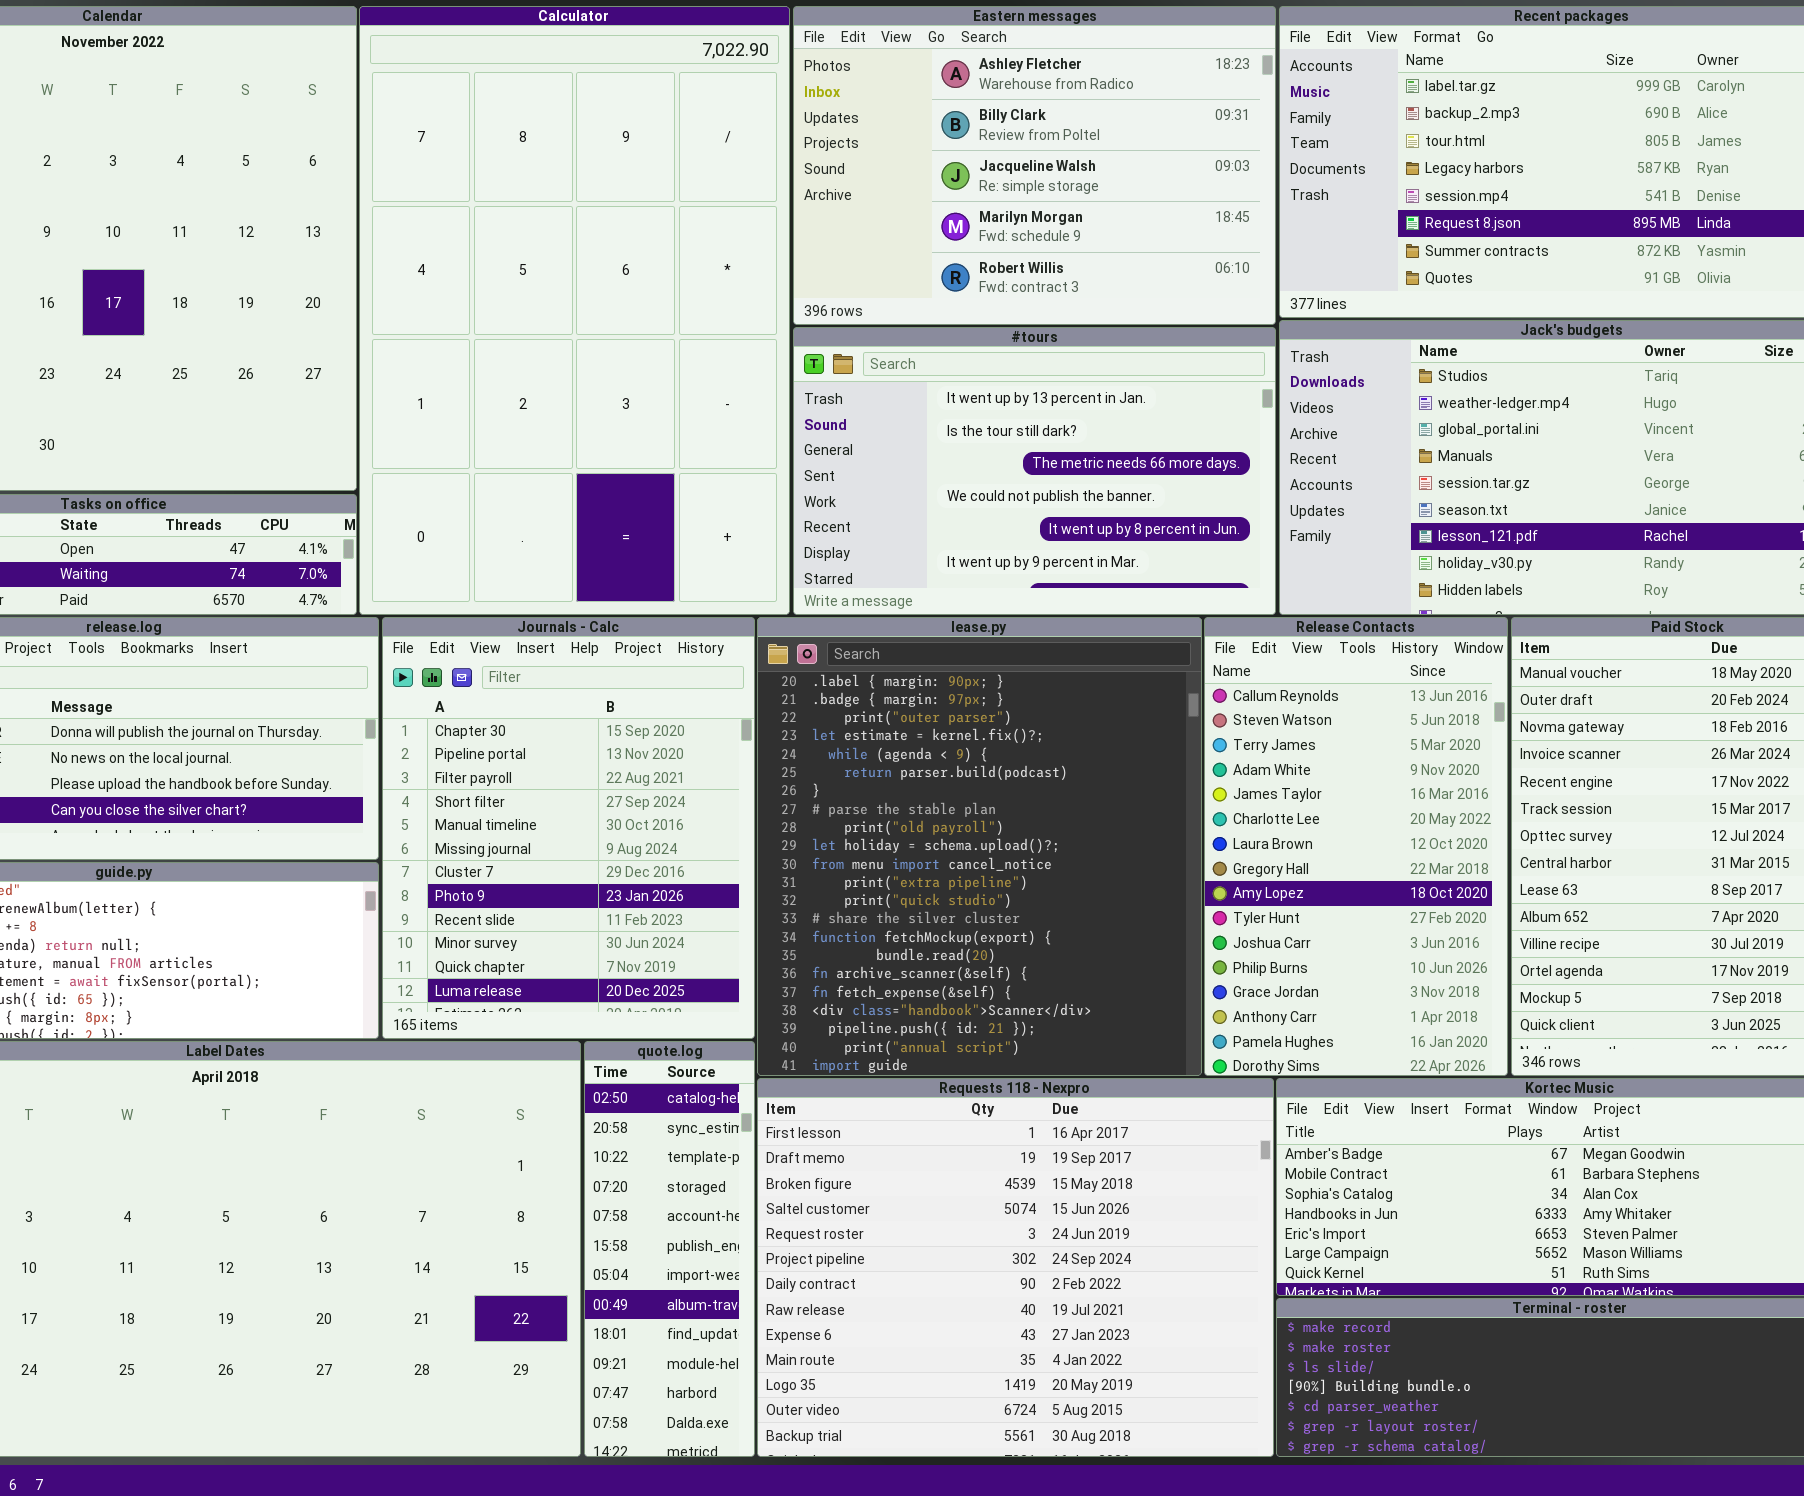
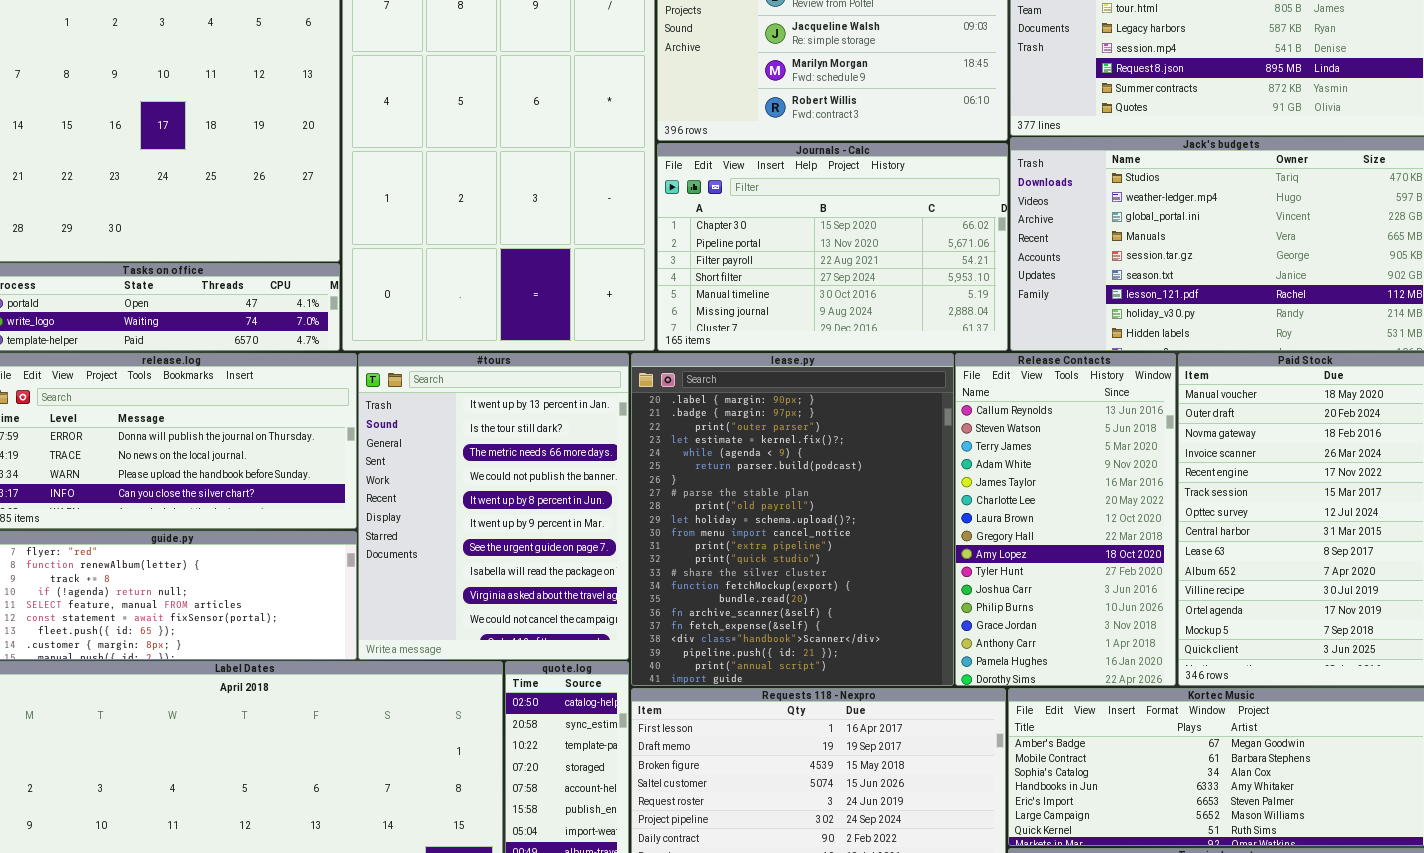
#tours: [793,327,1276,615] -> [358,353,629,660], moved, resized
Journals - Calc: [382,617,755,1039] -> [657,143,1008,351], moved, resized

